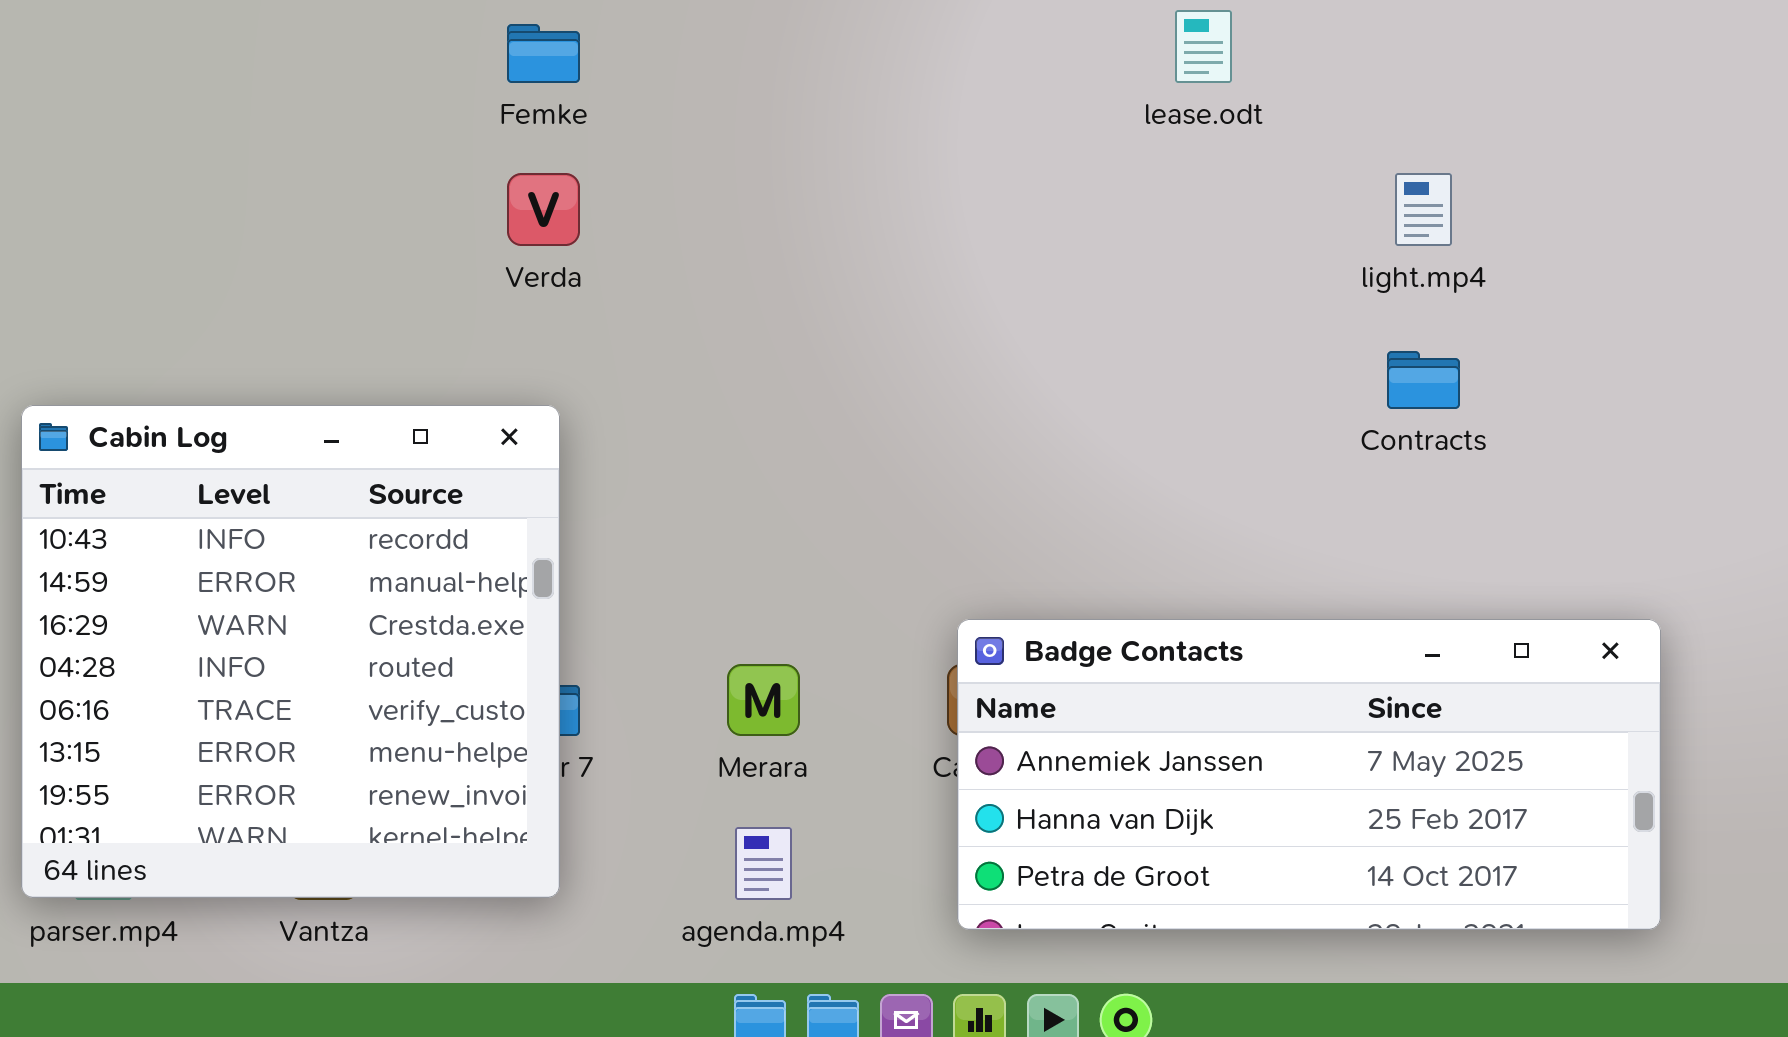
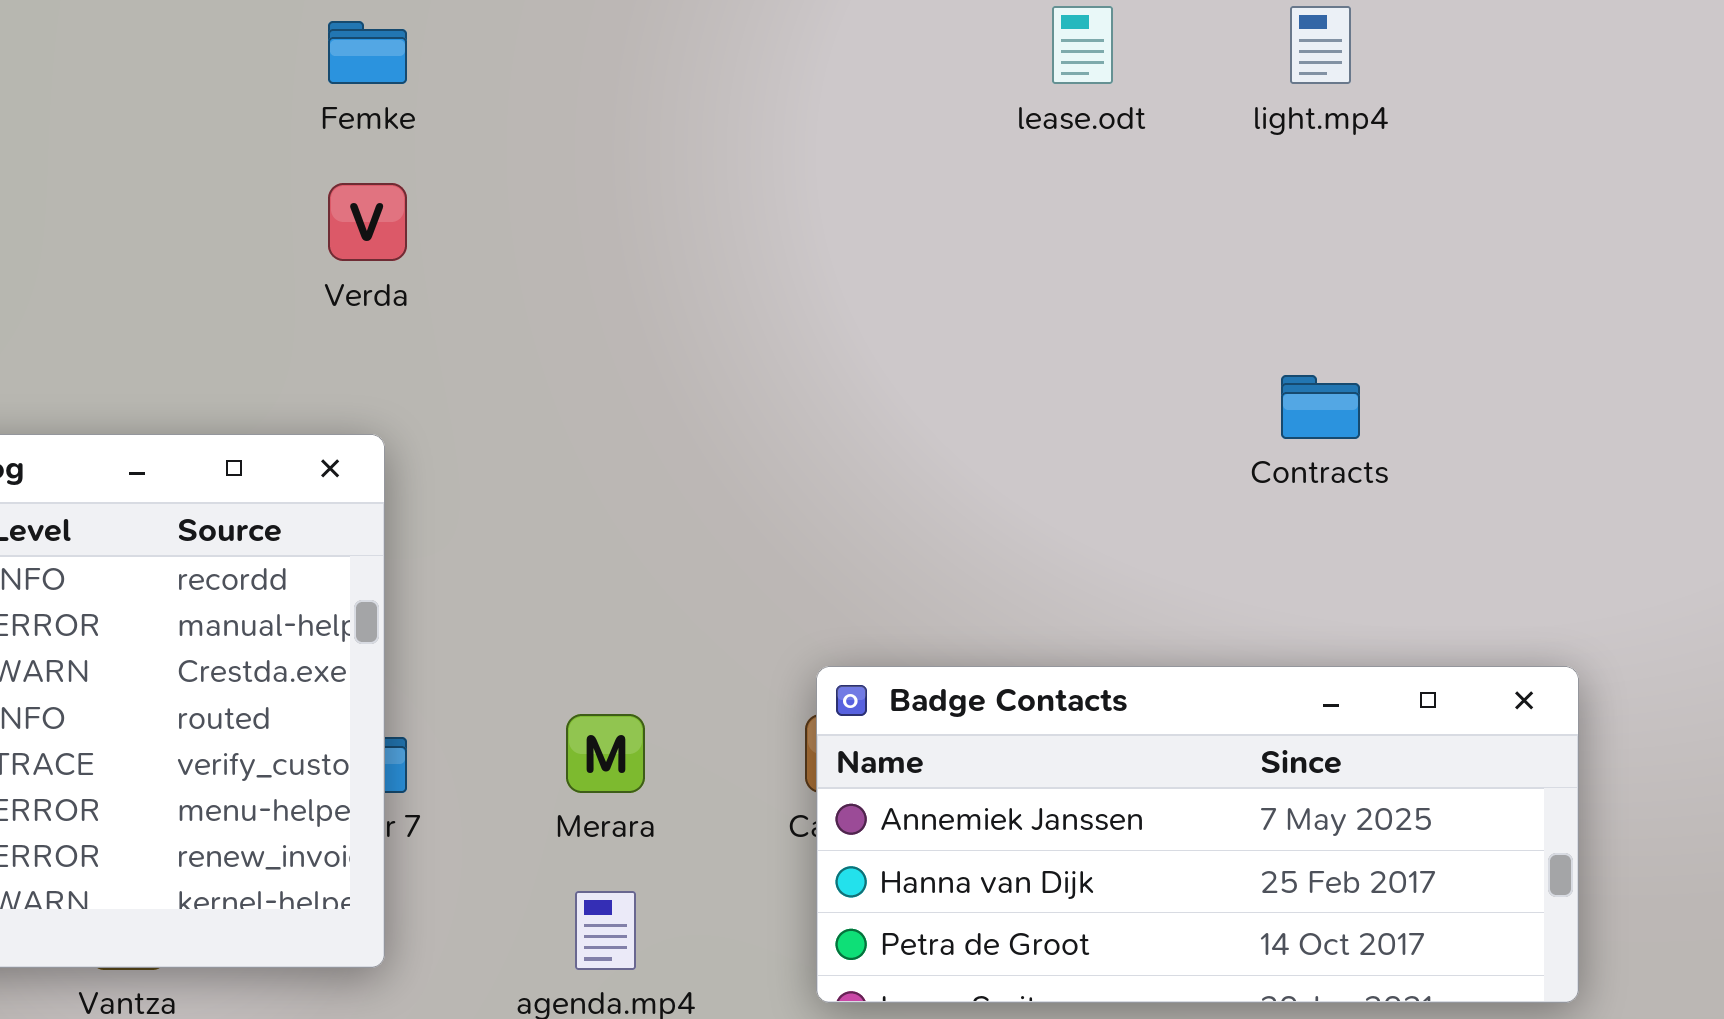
light.mp4: [1395,173,1452,246] -> [1290,6,1351,84], moved

